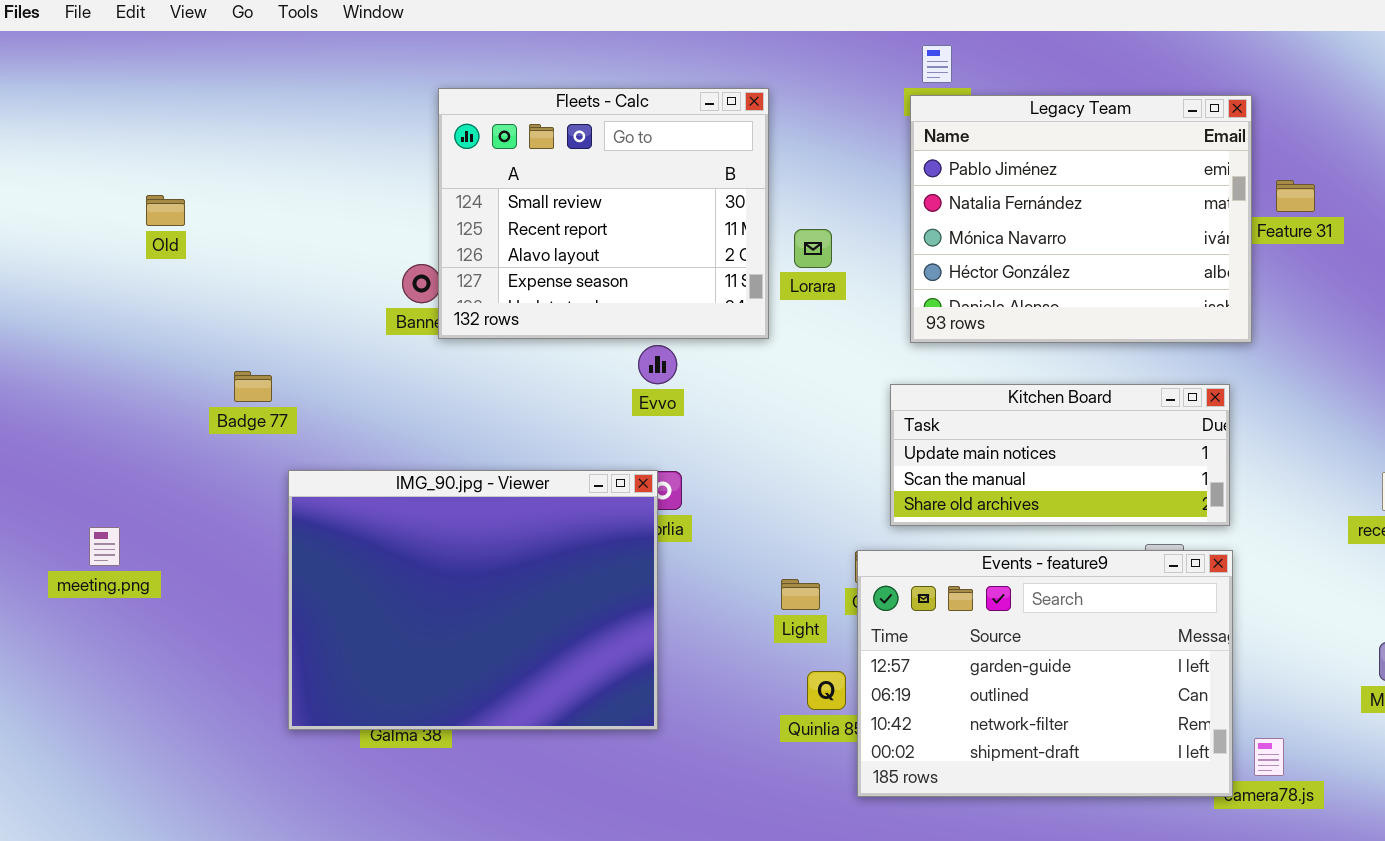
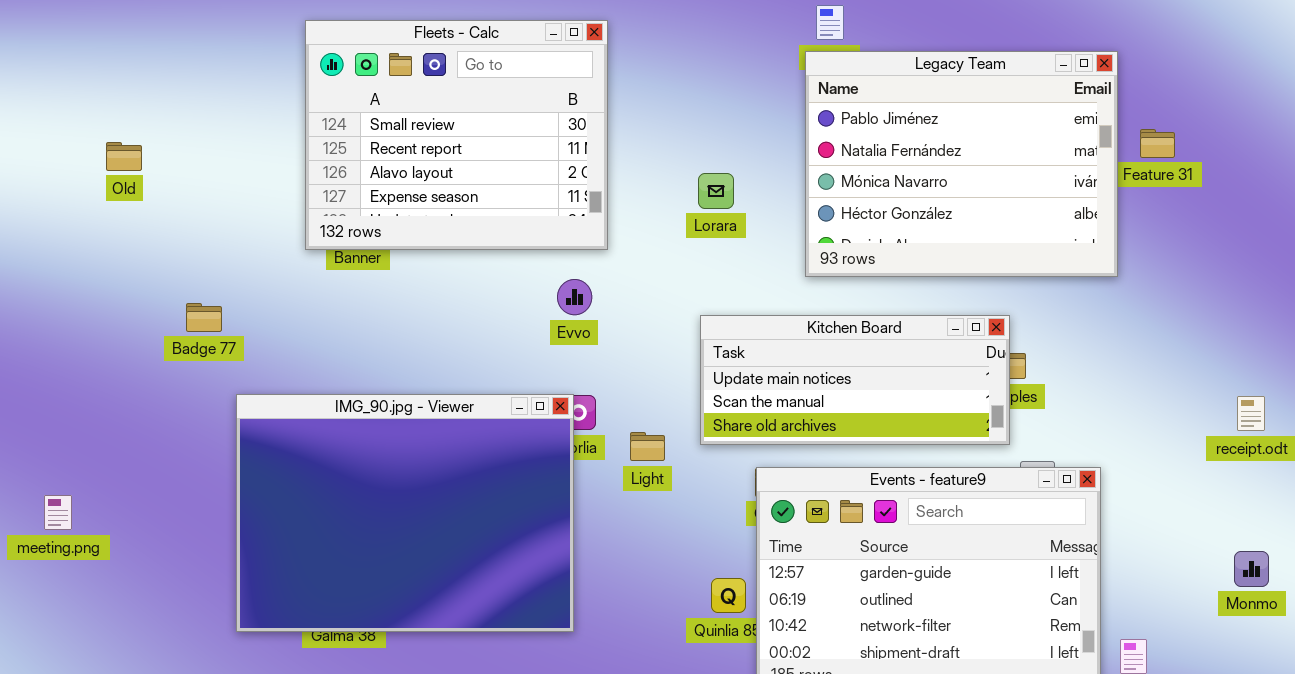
Fleets - Calc: [438,88,769,339] -> [305,20,608,250], moved
Kitchen Board: [890,384,1230,526] -> [700,315,1010,445], moved
meeting.png: [89,527,120,566] -> [44,495,72,530], moved
Light: [781,579,820,610] -> [630,432,665,461], moved

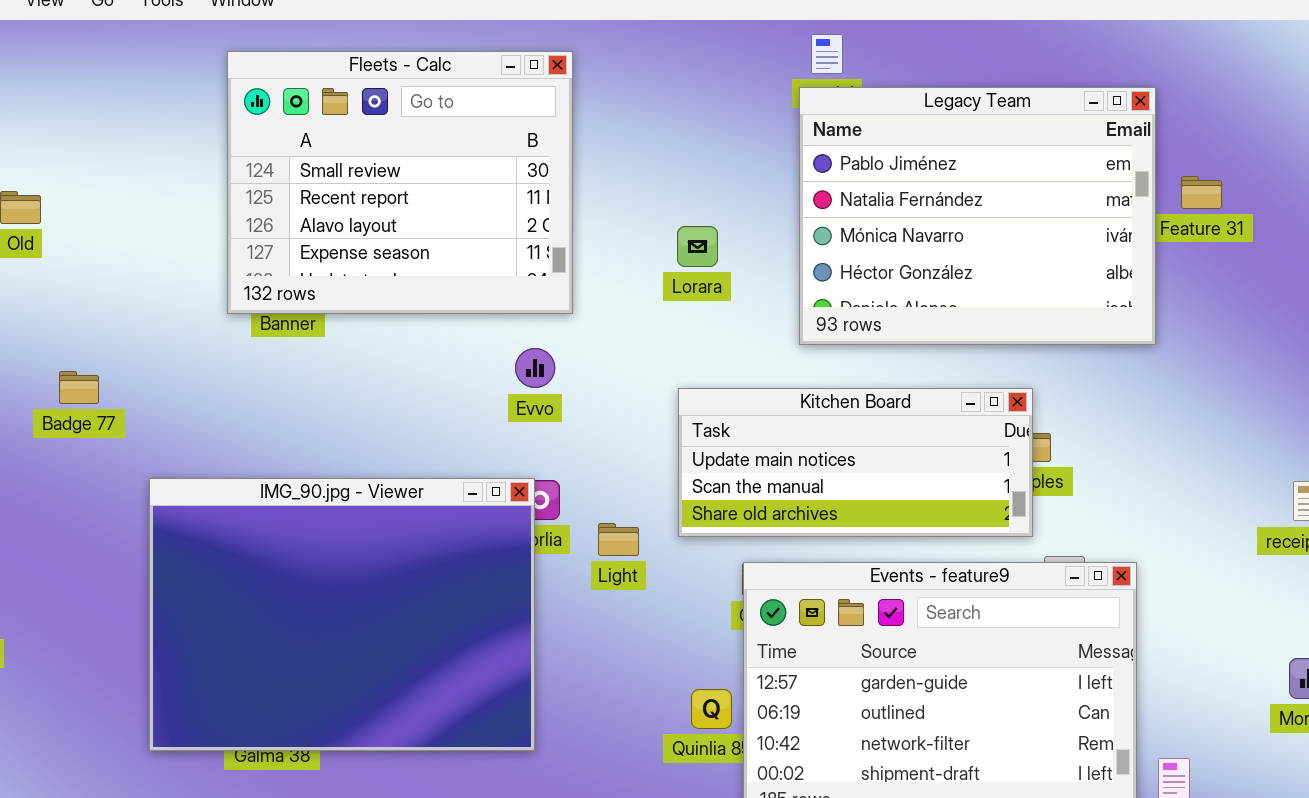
Badge 77: [186,303,222,332] -> [59,371,99,404], moved

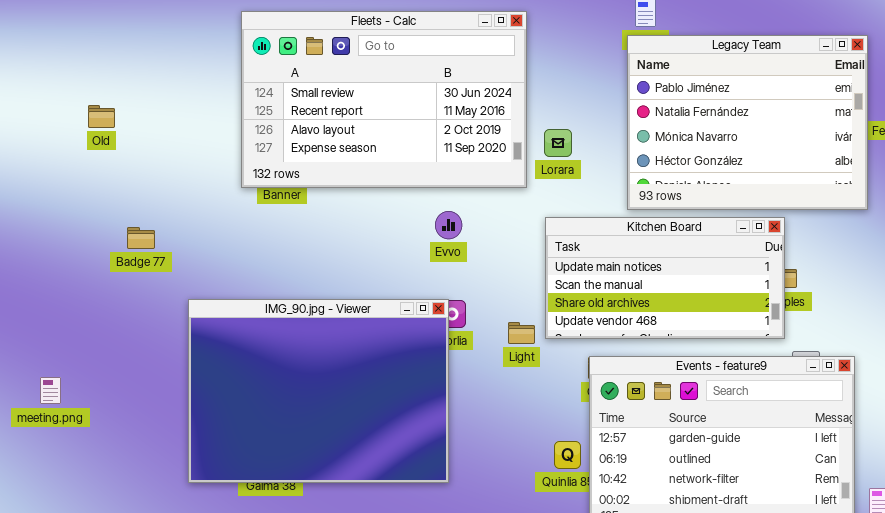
Fleets - Calc: [227,51,573,314] -> [241,11,527,188], resized
Kitchen Board: [678,388,1033,537] -> [545,217,785,339], resized
Light: [598,523,639,556] -> [508,322,535,344], moved

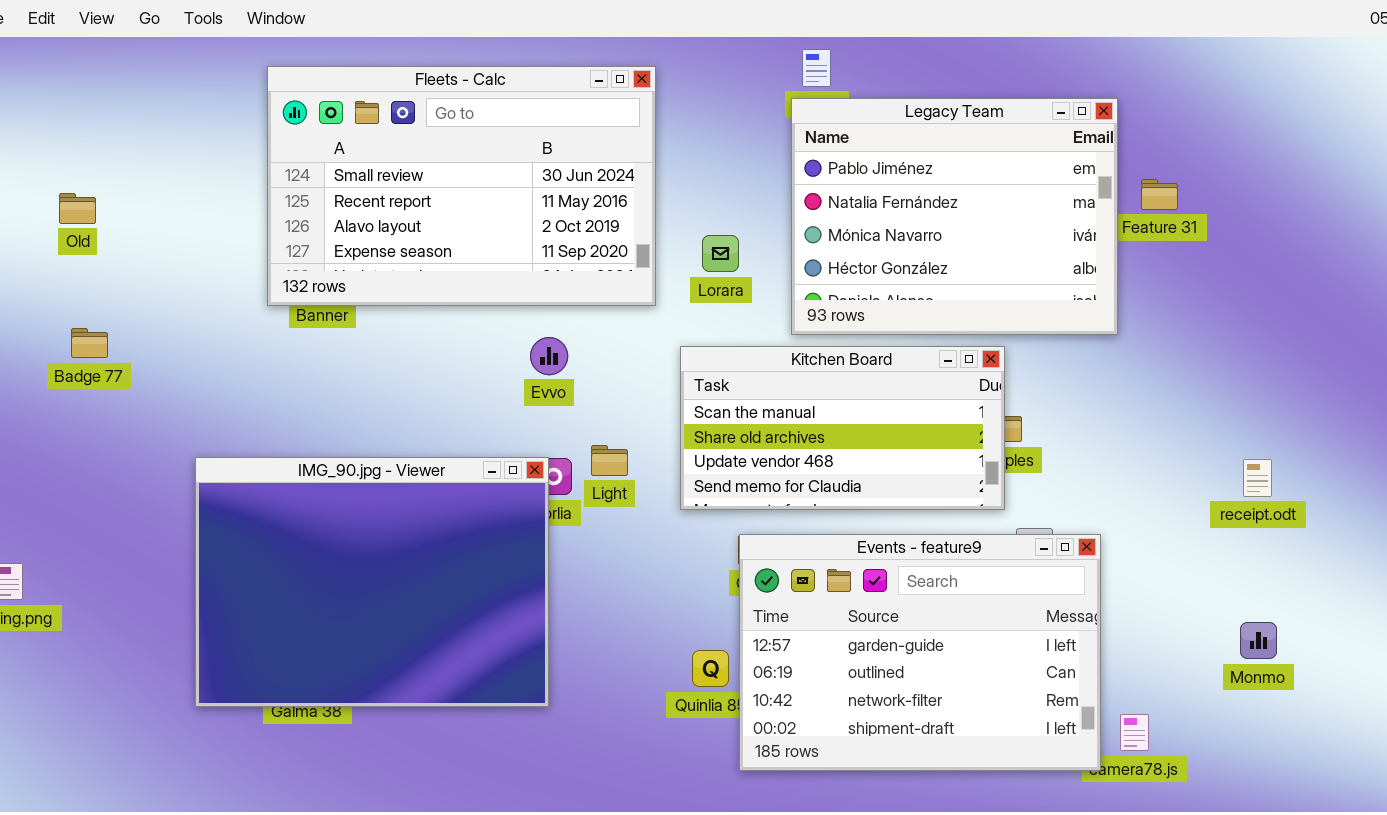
Lorara: [544,129,572,157] -> [702,235,739,272], moved
Kitchen Board: [545,217,785,339] -> [680,346,1005,510], scrolled down 1 row
Badge 77: [127,227,155,249] -> [71,328,108,358], moved
Light: [508,322,535,344] -> [591,445,628,476], moved

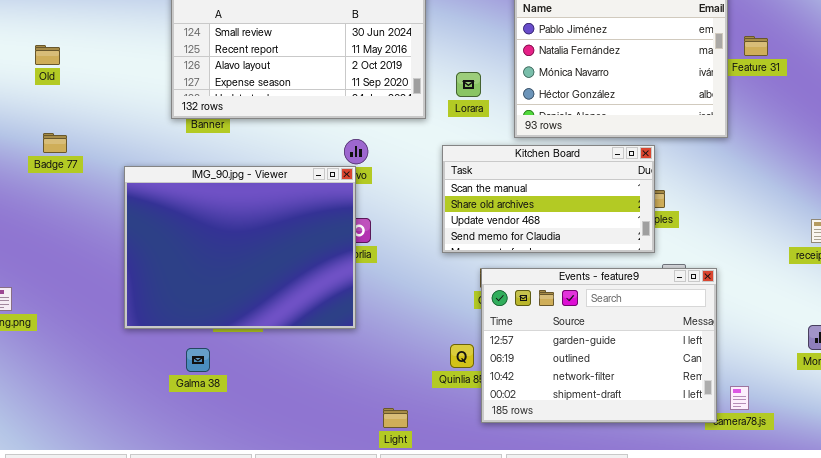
Light: [591,445,628,476] -> [383,408,408,428], moved
IMG_90.jpg - Viewer: [195,457,549,707] -> [124,166,356,329], moved

